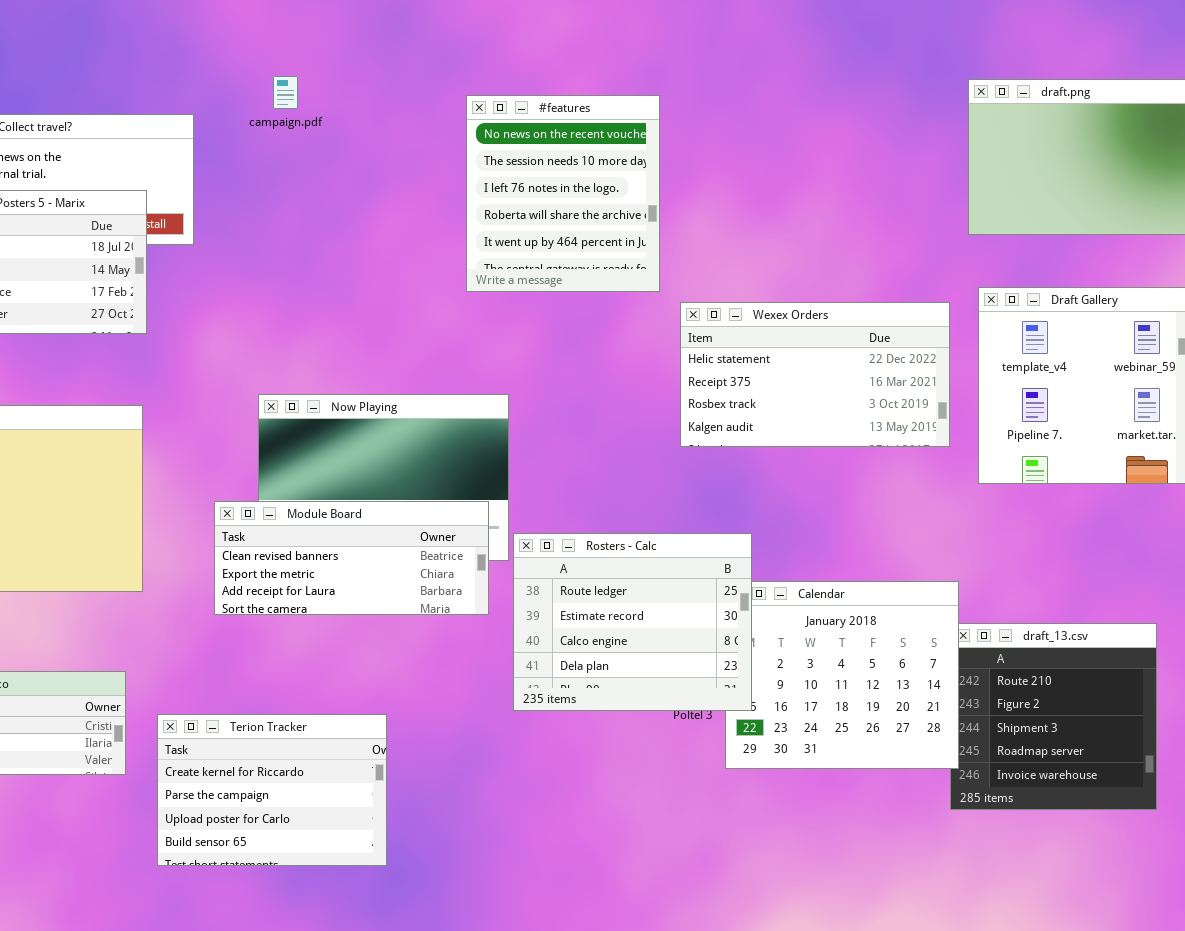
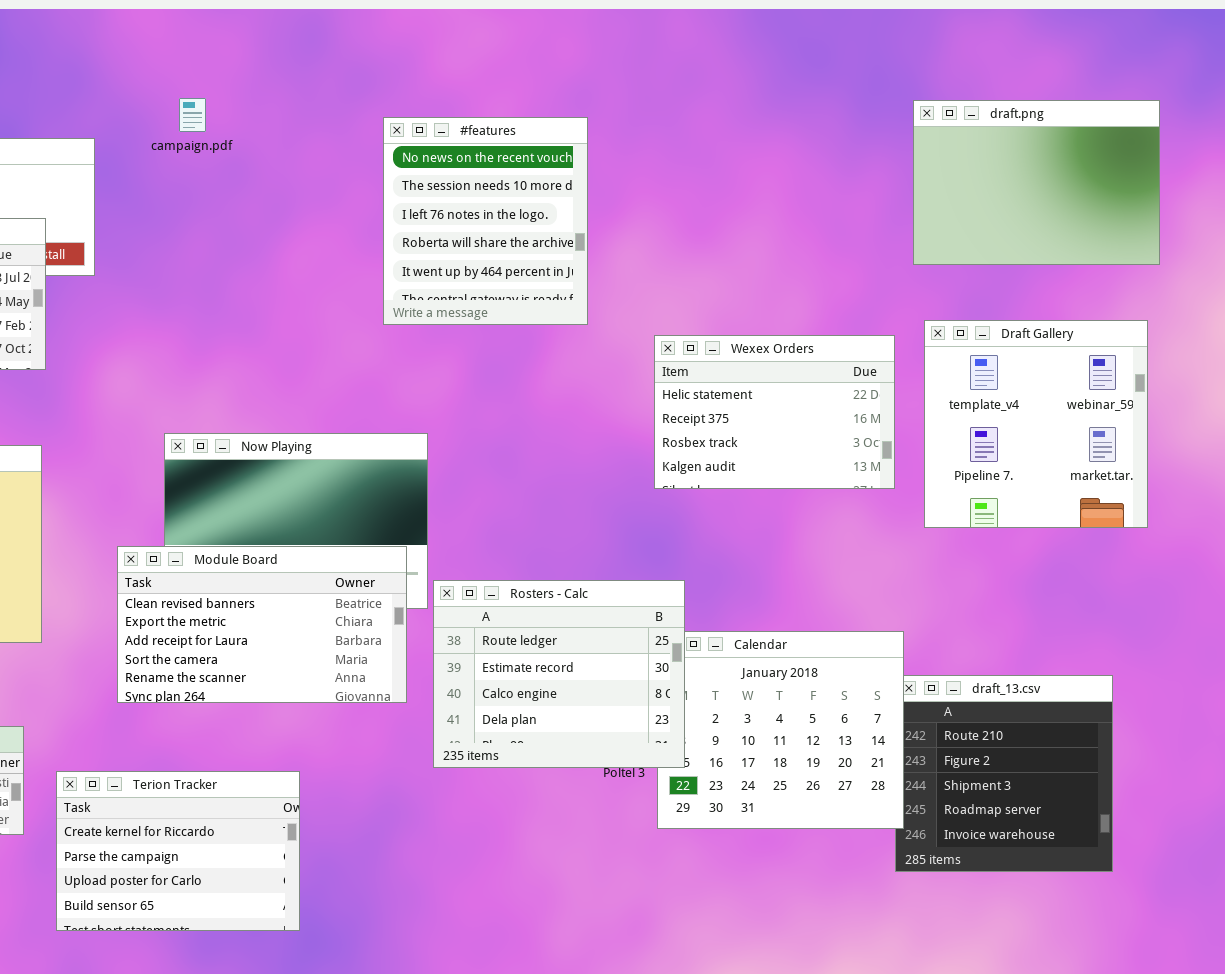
Wexex Orders: [680,302,950,447] -> [654,335,895,489], resized
Module Board: [214,501,489,615] -> [117,546,407,703], resized

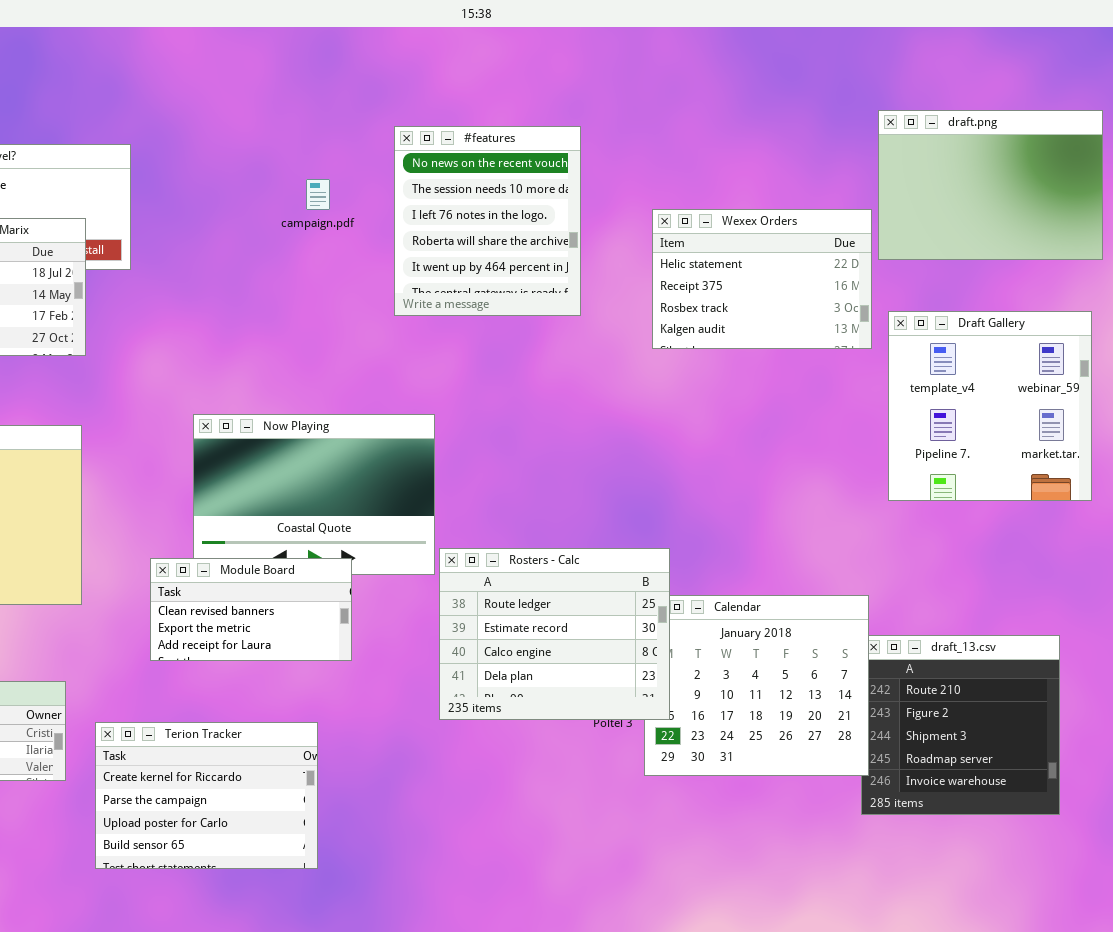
campaign.pdf: [179,98,206,132] -> [306,179,330,210], moved
Wexex Orders: [654,335,895,489] -> [652,209,872,349], moved
Module Board: [117,546,407,703] -> [150,558,352,661], resized

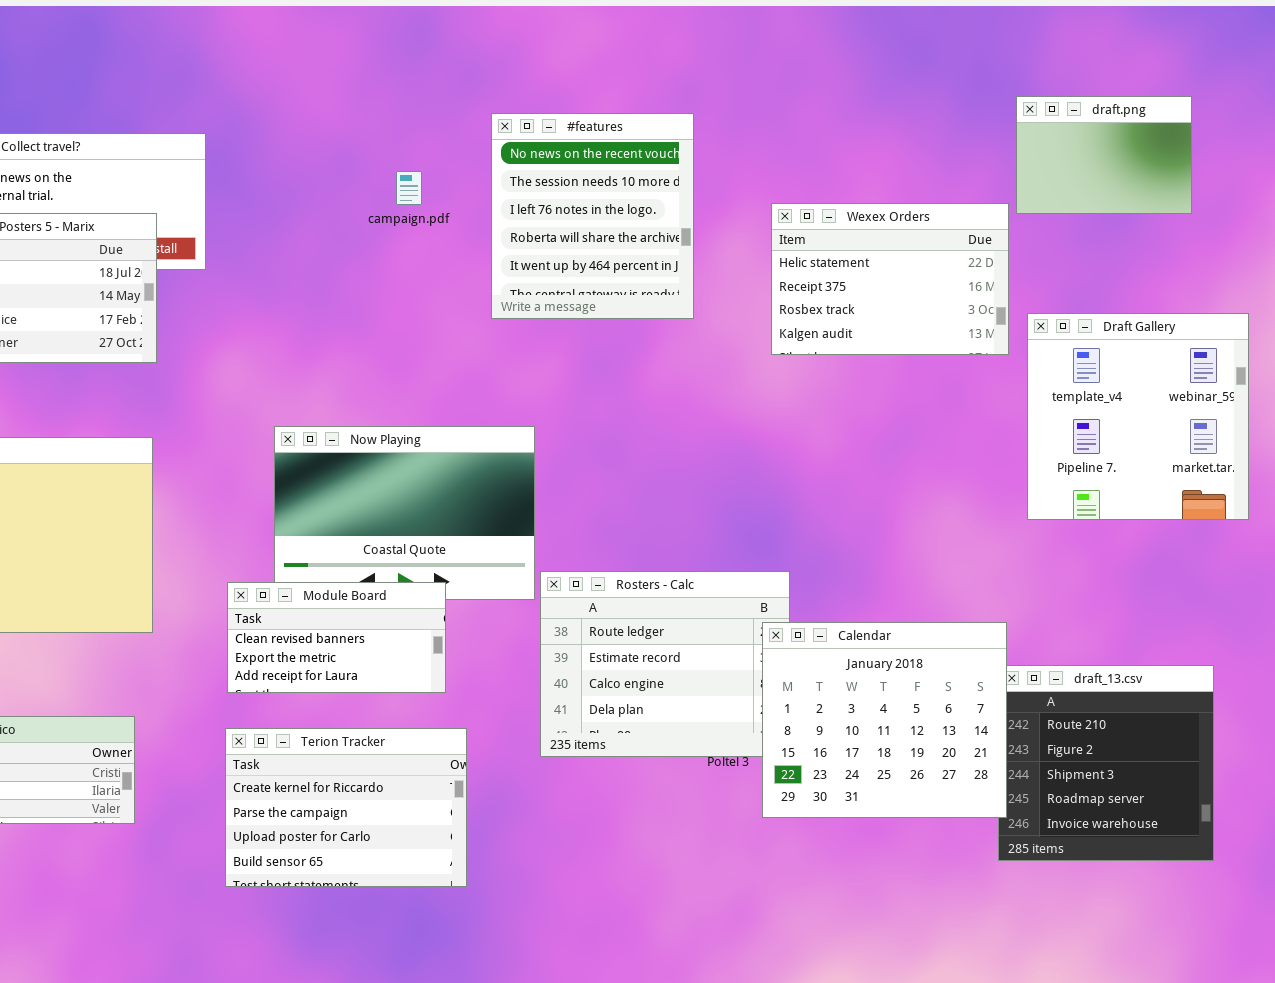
draft.png: [878,110,1103,260] -> [1016,96,1192,214], resized
Calendar: [644,595,869,776] -> [762,622,1007,818], raised
Terion Tracker: [95,722,318,869] -> [225,728,467,887], moved

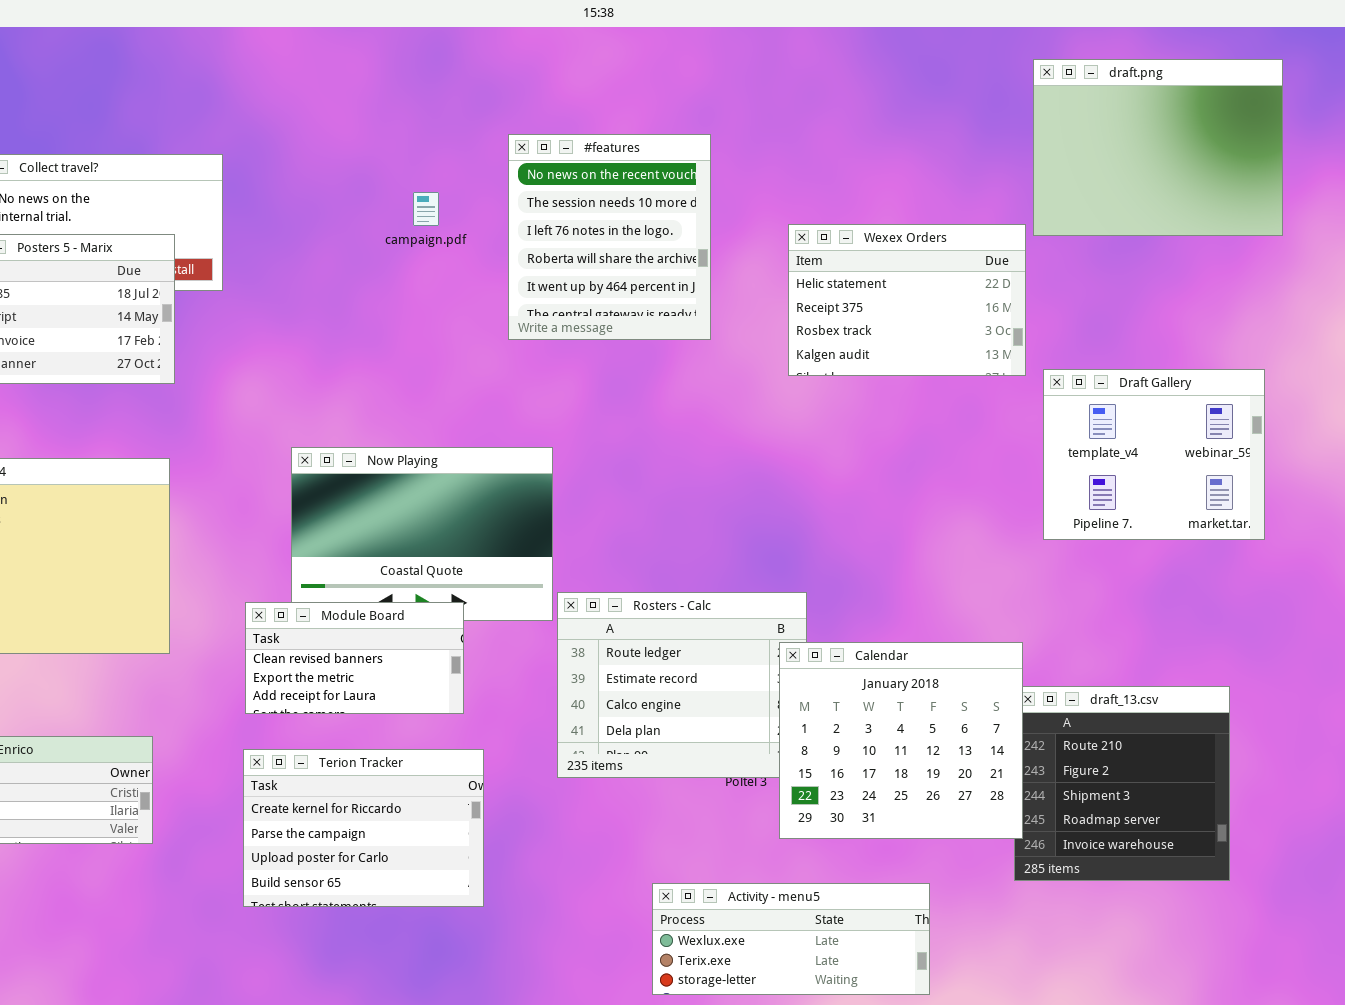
draft.png: [1016,96,1192,214] -> [1033,59,1283,236], resized
Draft Gallery: [1027,313,1249,520] -> [1043,369,1265,540], resized
Activity - menu5: none -> [652,883,930,995], opened

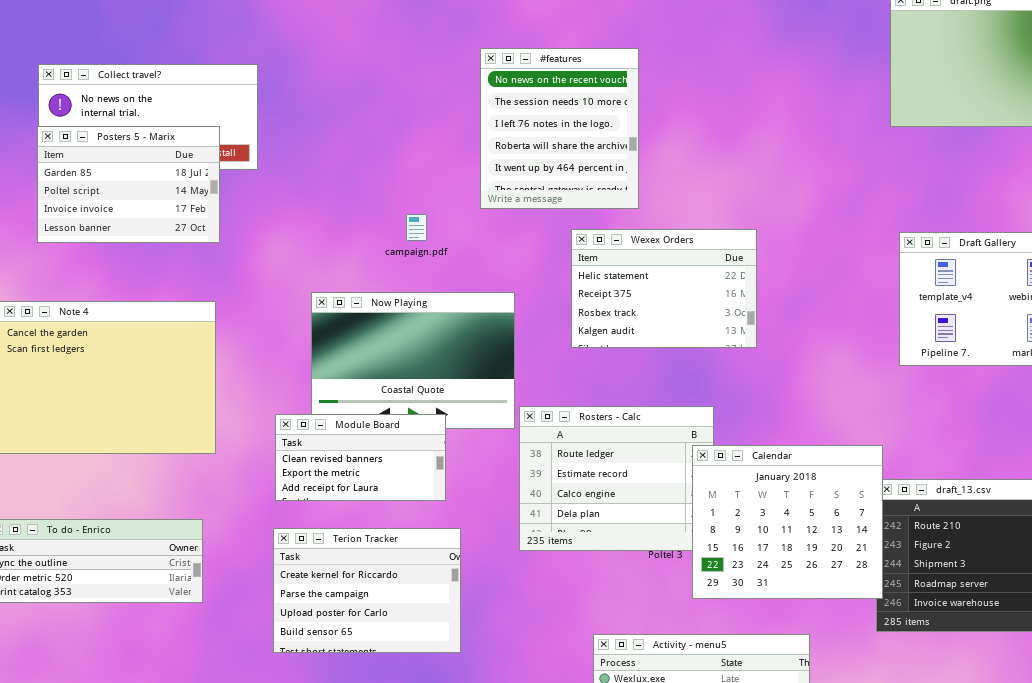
campaign.pdf: [413,192,439,226] -> [406,214,427,241], moved
Wexex Orders: [788,224,1026,376] -> [571,229,757,348], moved

